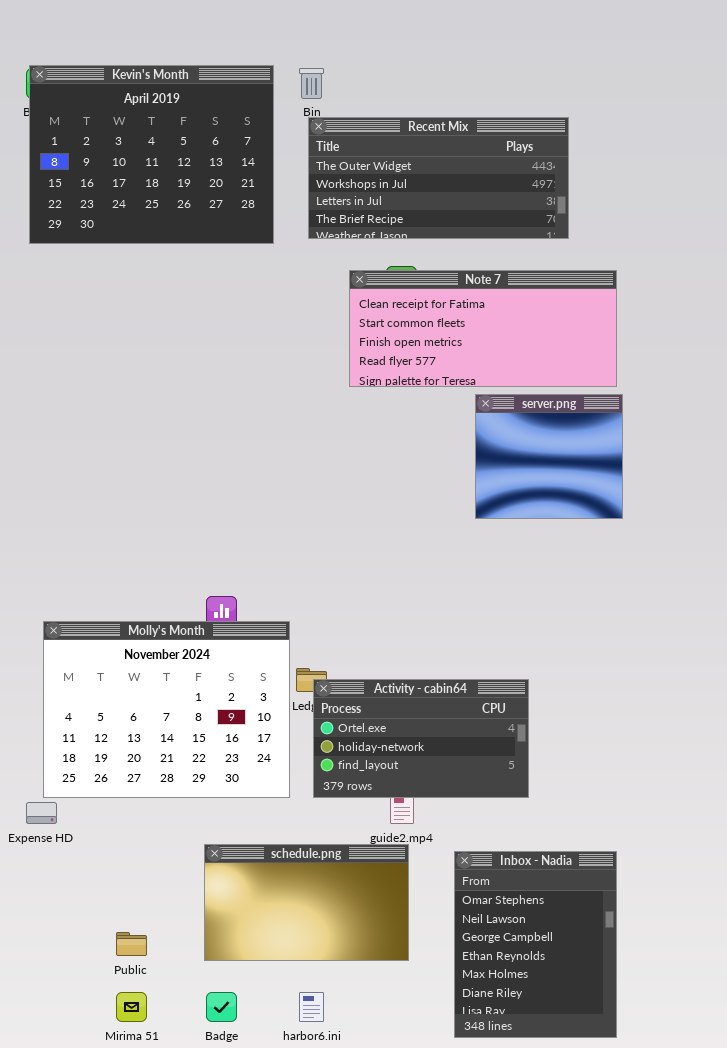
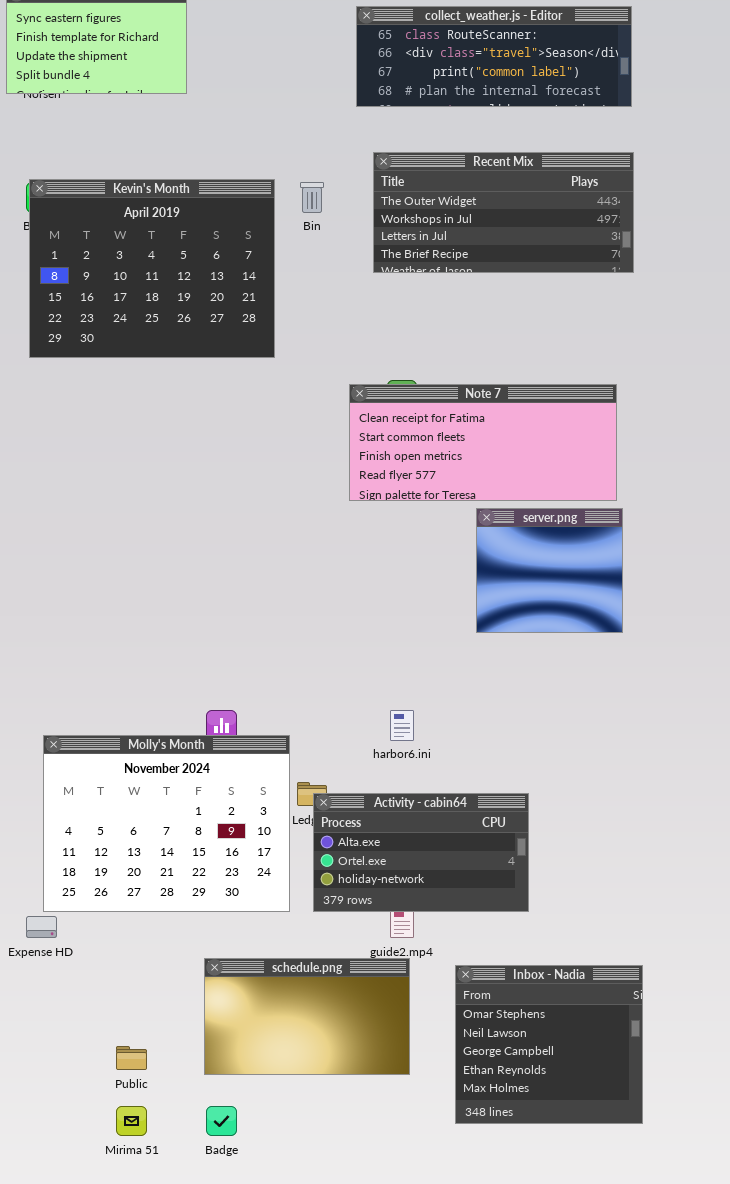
Recent Mix: [308,117,569,239] -> [373,152,634,273], moved
Activity - cabin64: [313,679,529,798] -> [313,793,529,912], scrolled up 1 row
Inbox - Nadia: [454,851,617,1038] -> [455,965,643,1124], resized
harbor6.ini: [299,992,324,1022] -> [390,710,414,741], moved

